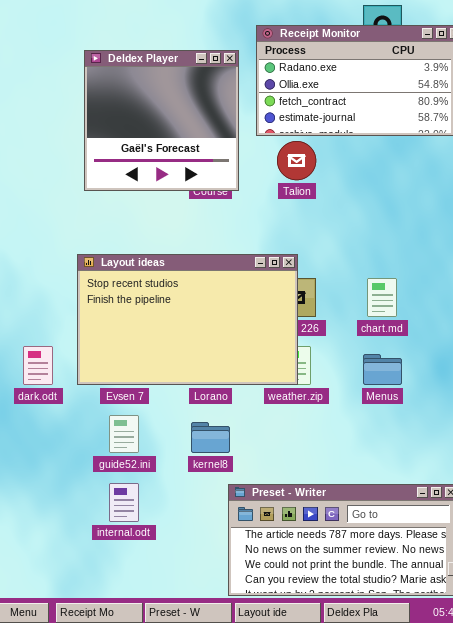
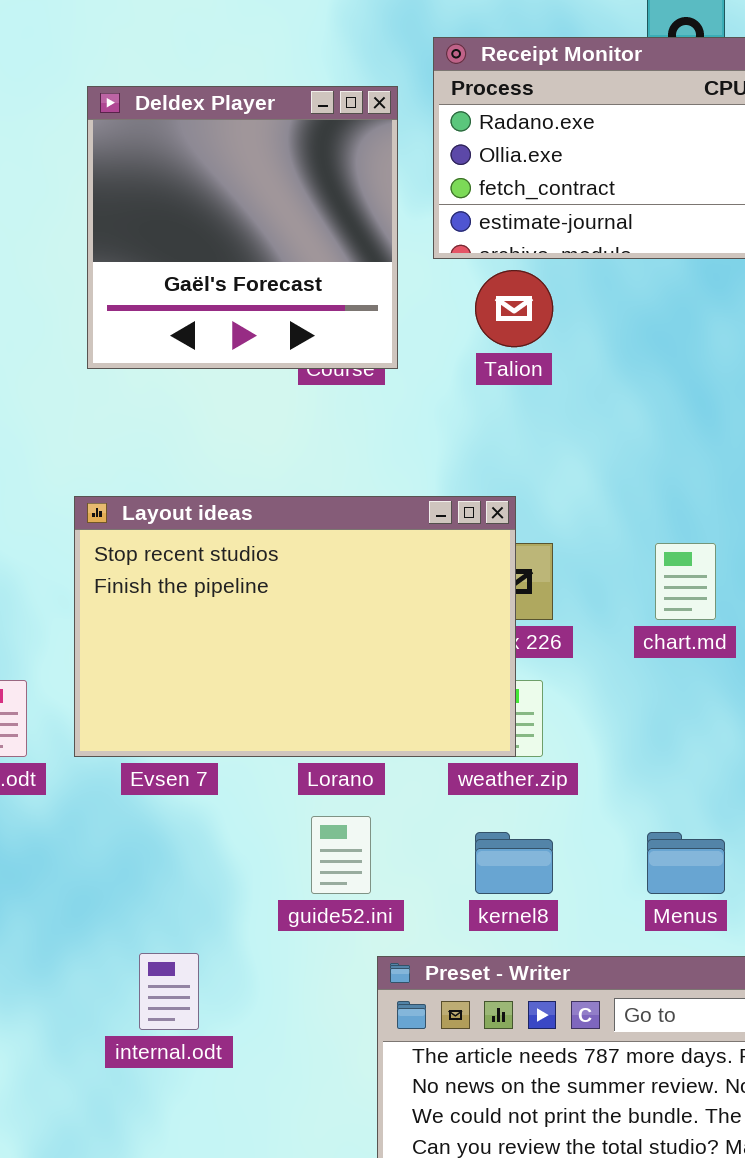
Menus: [363,354,402,385] -> [647,832,725,894], moved
guide52.ini: [109,415,139,453] -> [311,816,371,894], moved
kernel8: [191,422,230,453] -> [475,832,553,894], moved

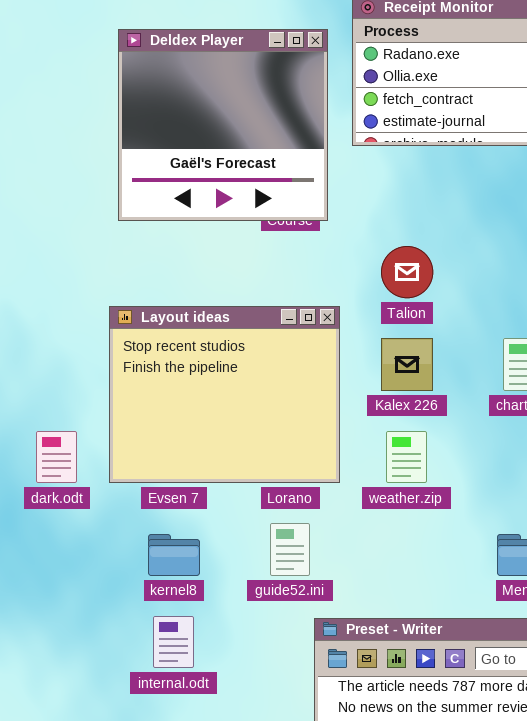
Talion: [475,270,553,347] -> [381,246,433,298], moved
Layout ideas: [74,496,516,757] -> [109,306,340,483], resized
kernel8: [475,832,553,894] -> [148,534,200,576], moved

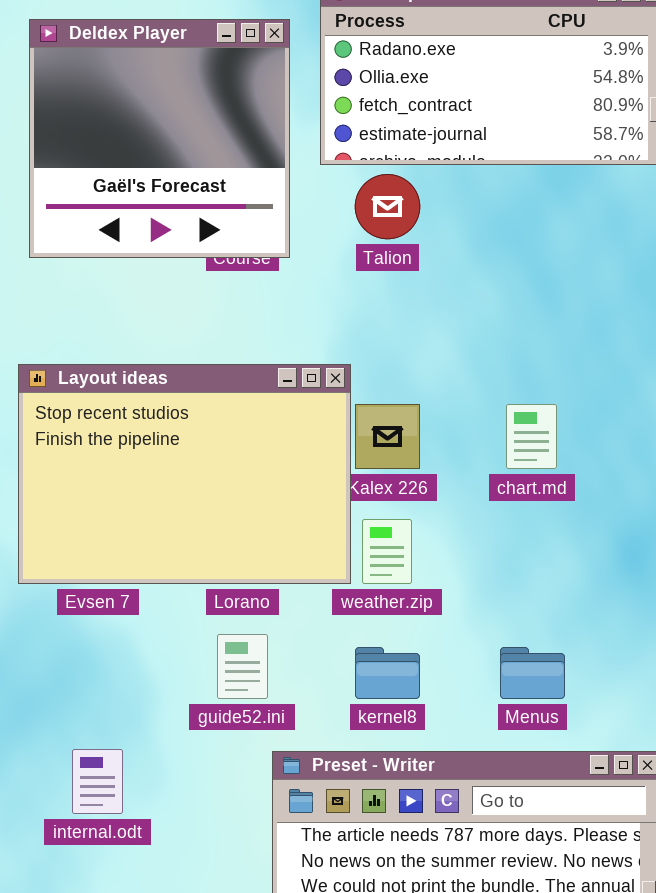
Talion: [381,246,433,298] -> [355,174,420,239], moved
Layout ideas: [109,306,340,483] -> [18,364,351,584], resized
kernel8: [148,534,200,576] -> [355,647,420,699], moved

